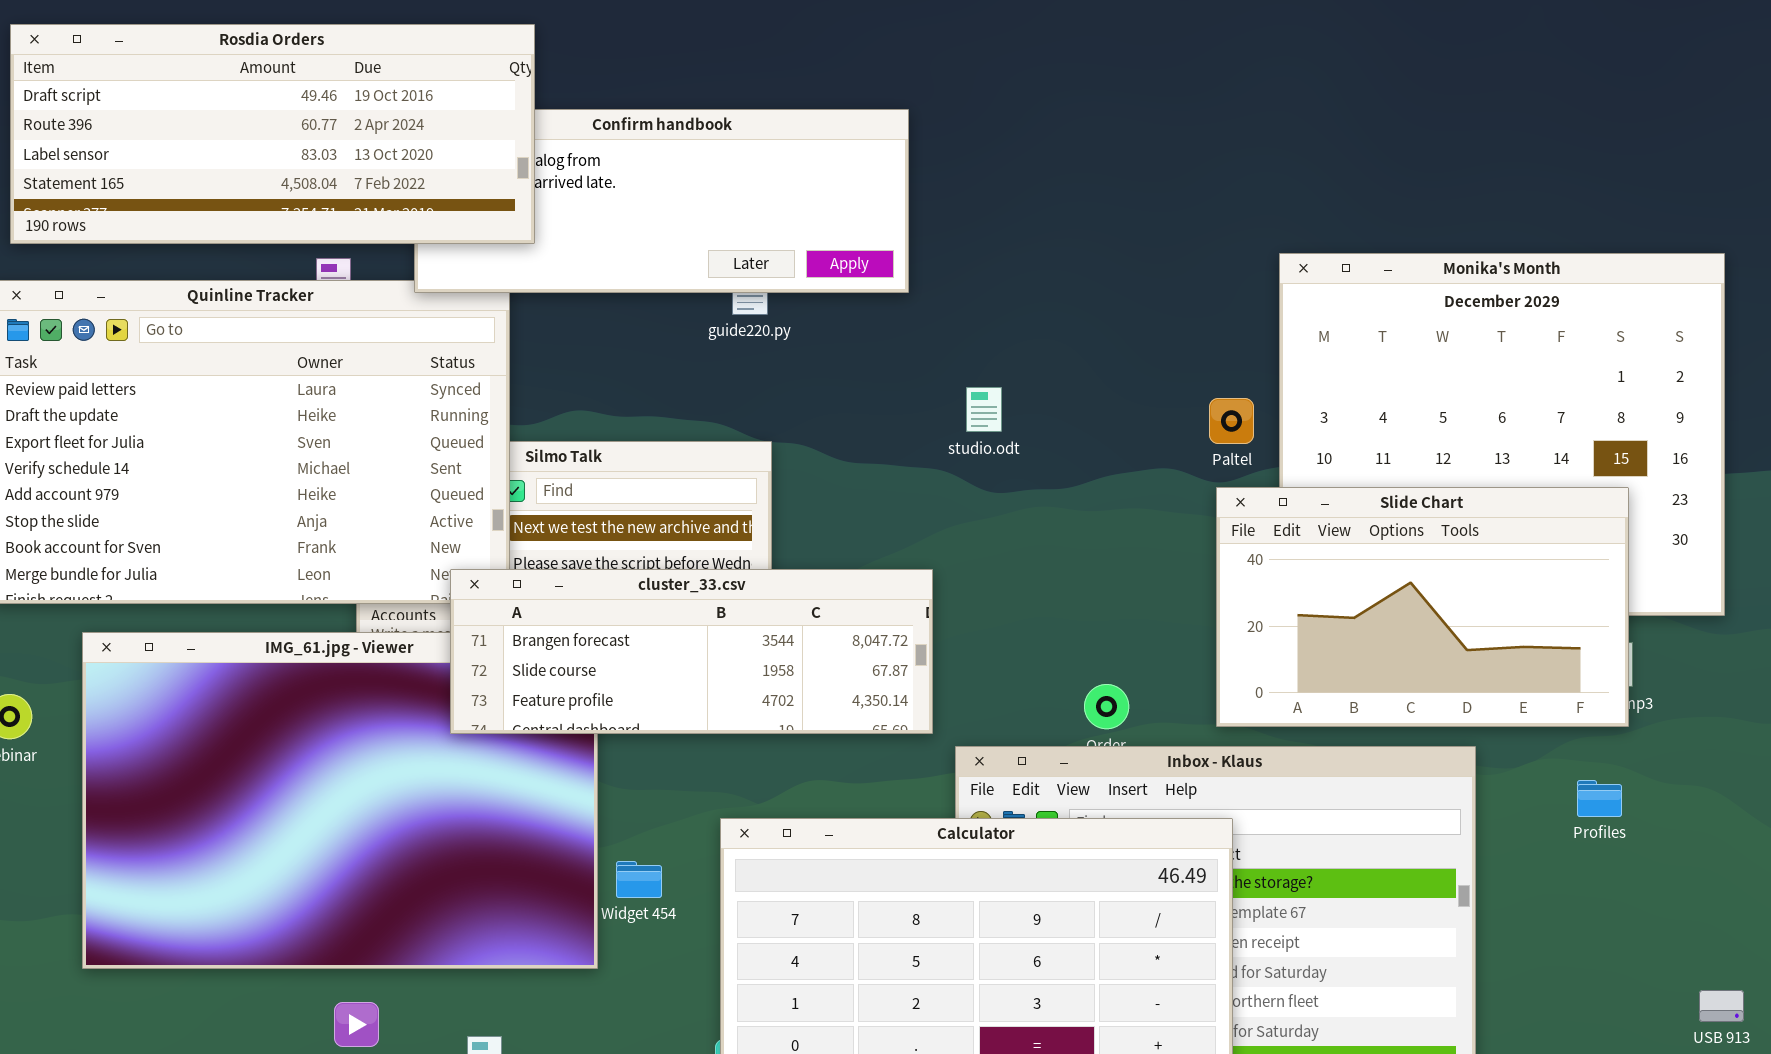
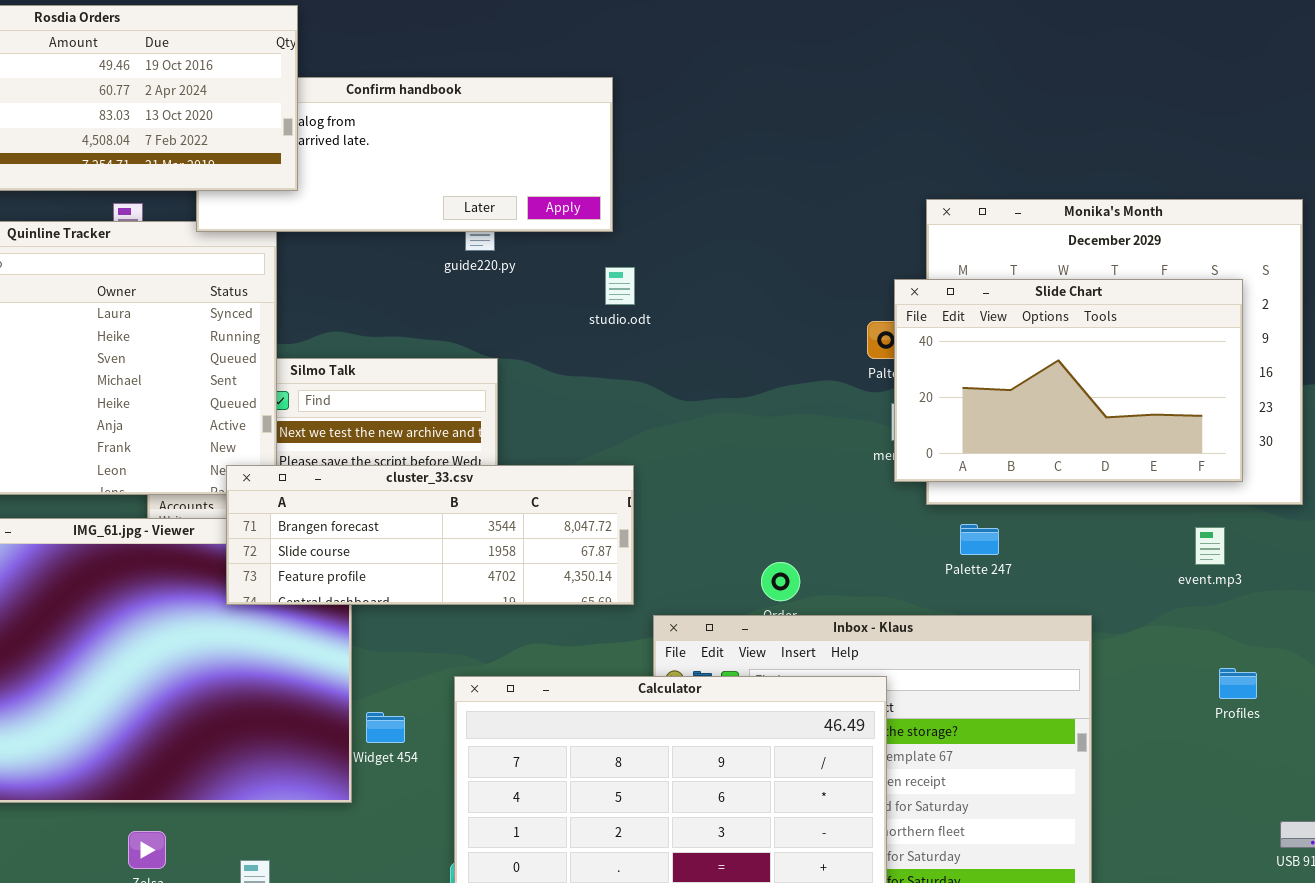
studio.odt: [966,387,1002,432] -> [605,267,635,305], moved
Slide Chart: [1216,487,1629,727] -> [894,279,1243,482], moved
Profiles: [1577,780,1622,817] -> [1219,668,1257,699], moved

